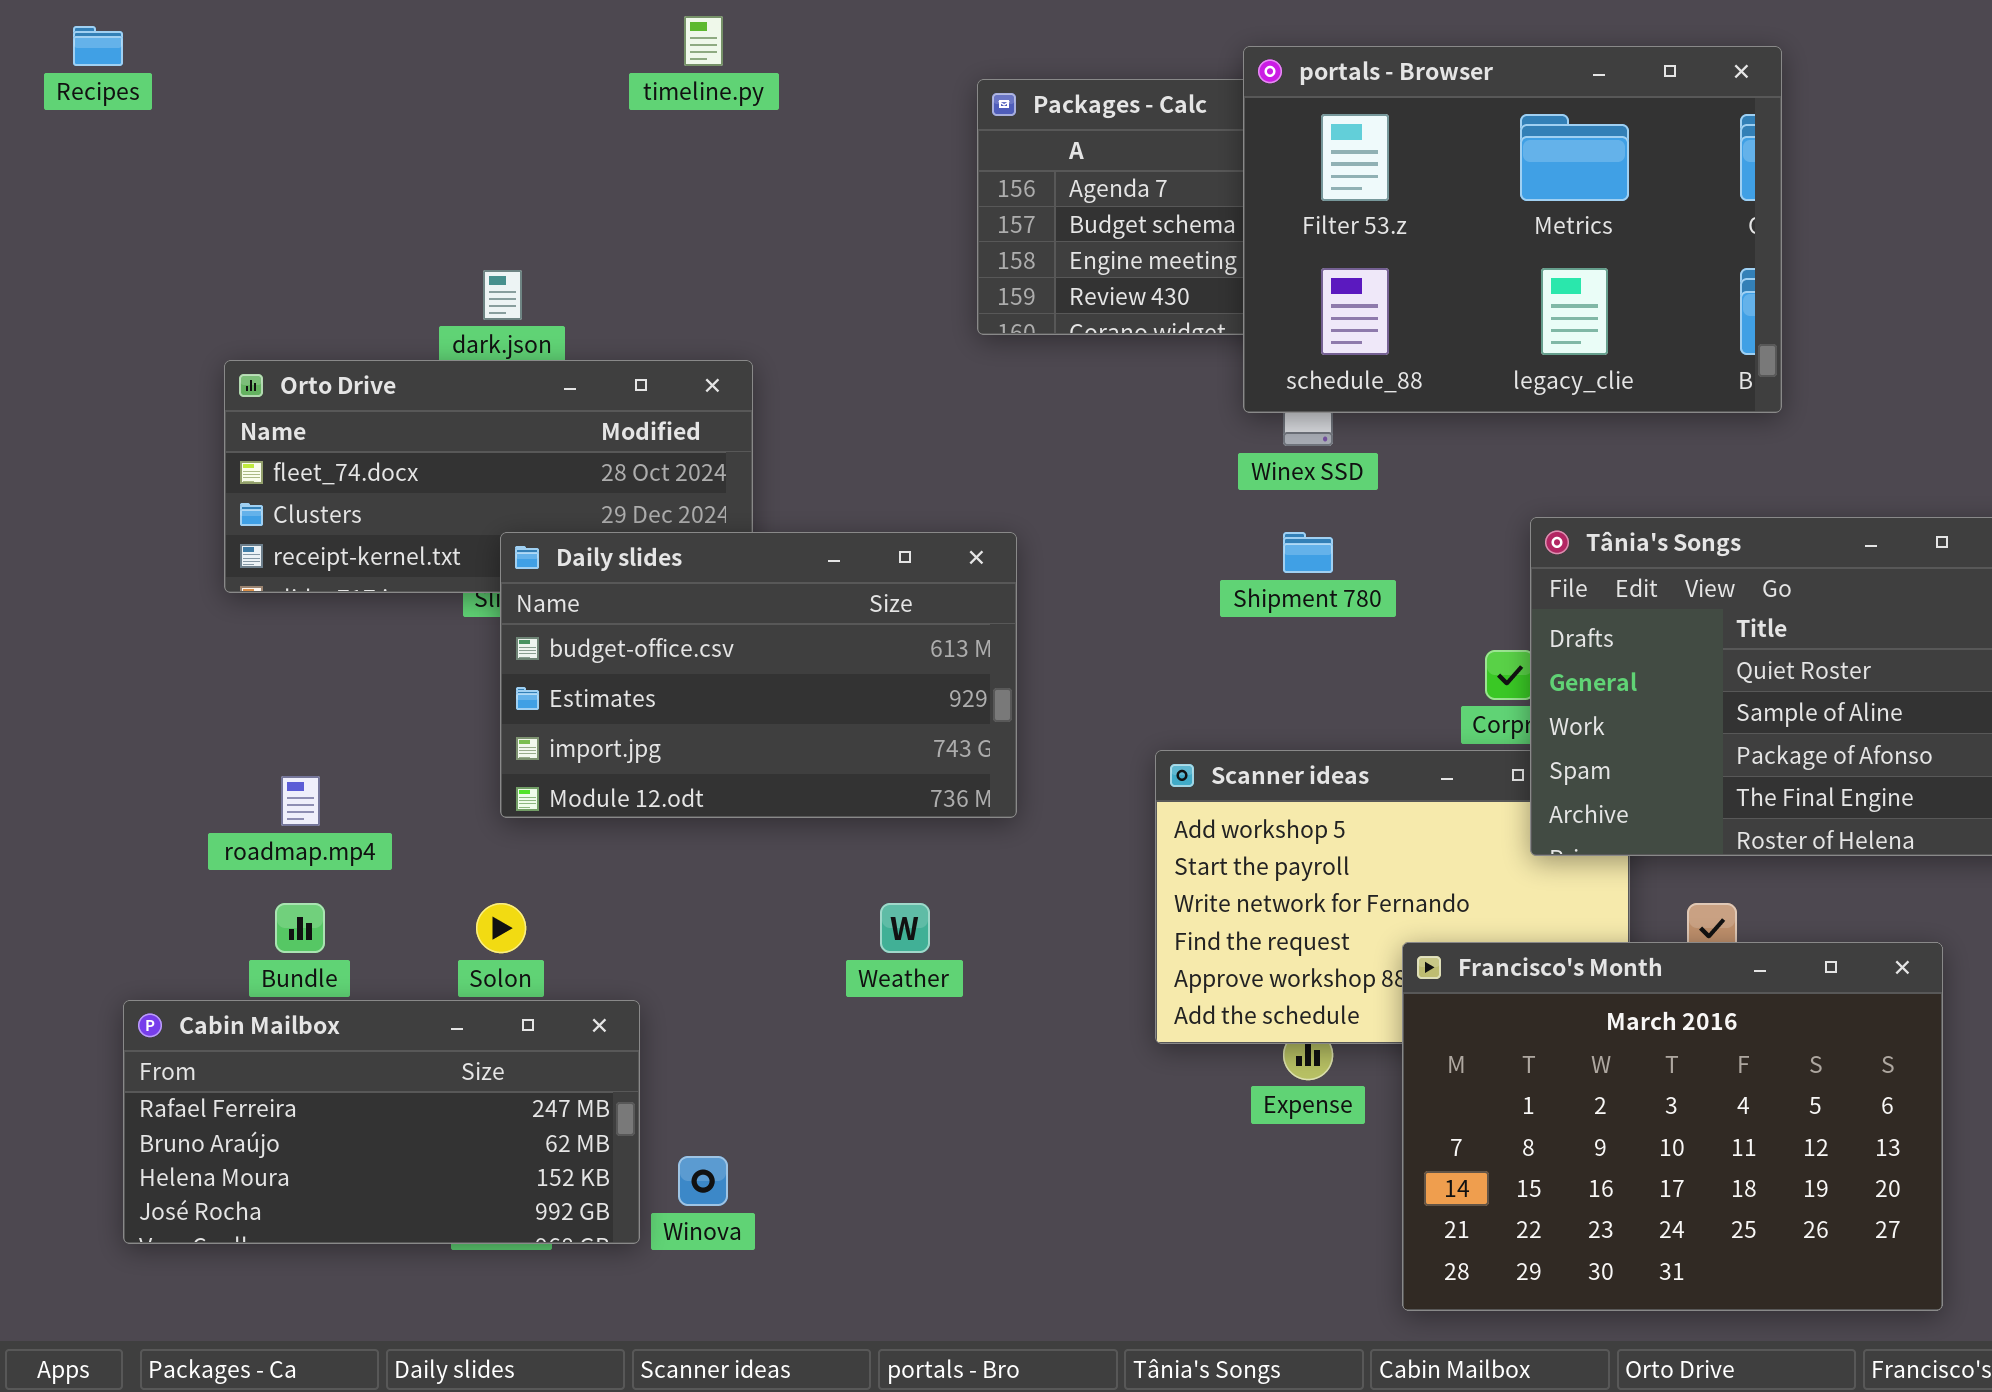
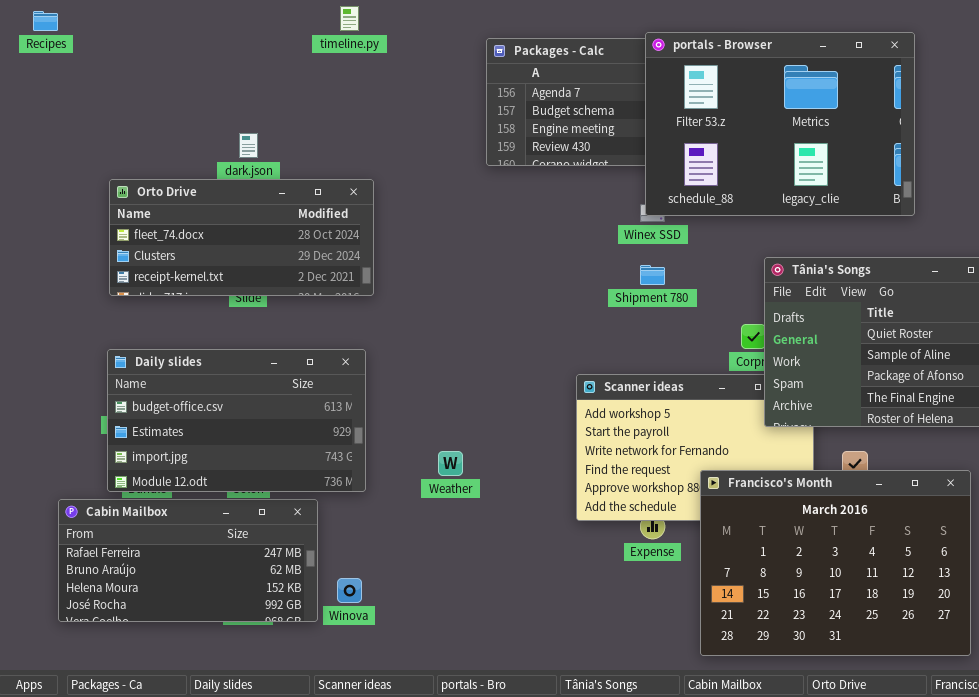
portals - Browser: [1243,46,1782,413] -> [645,32,915,216], moved
Daily slides: [500,532,1017,818] -> [107,349,366,492], moved

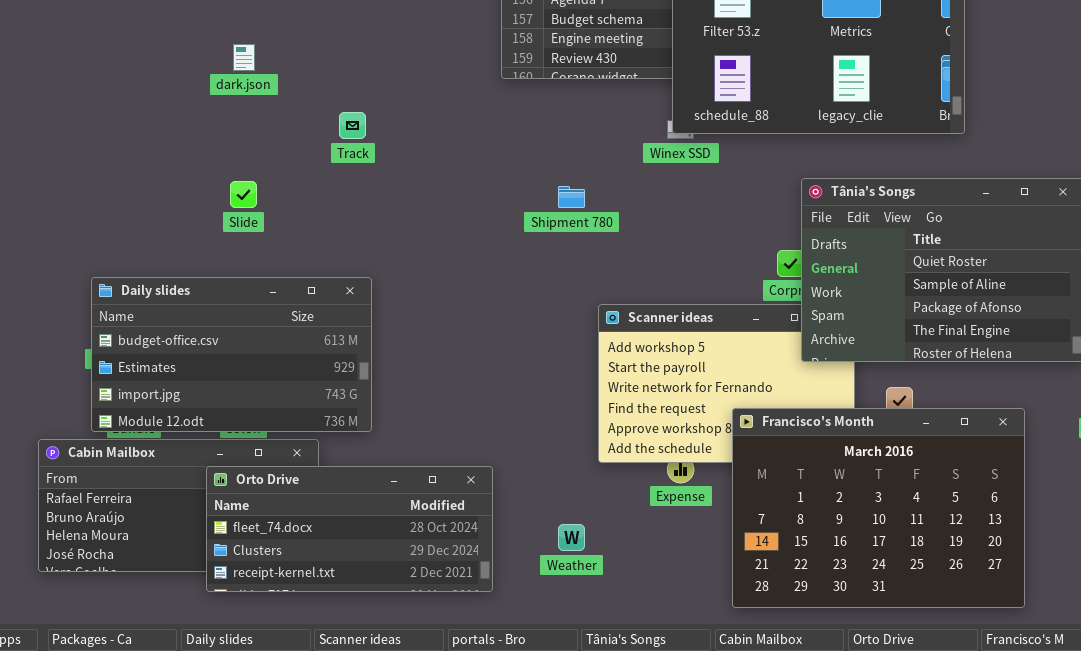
Orto Drive: [109,179,374,296] -> [206,466,493,592], moved
Shipment 780: [640,265,665,285] -> [558,186,585,208], moved
Weather: [438,451,463,476] -> [558,524,585,551], moved

